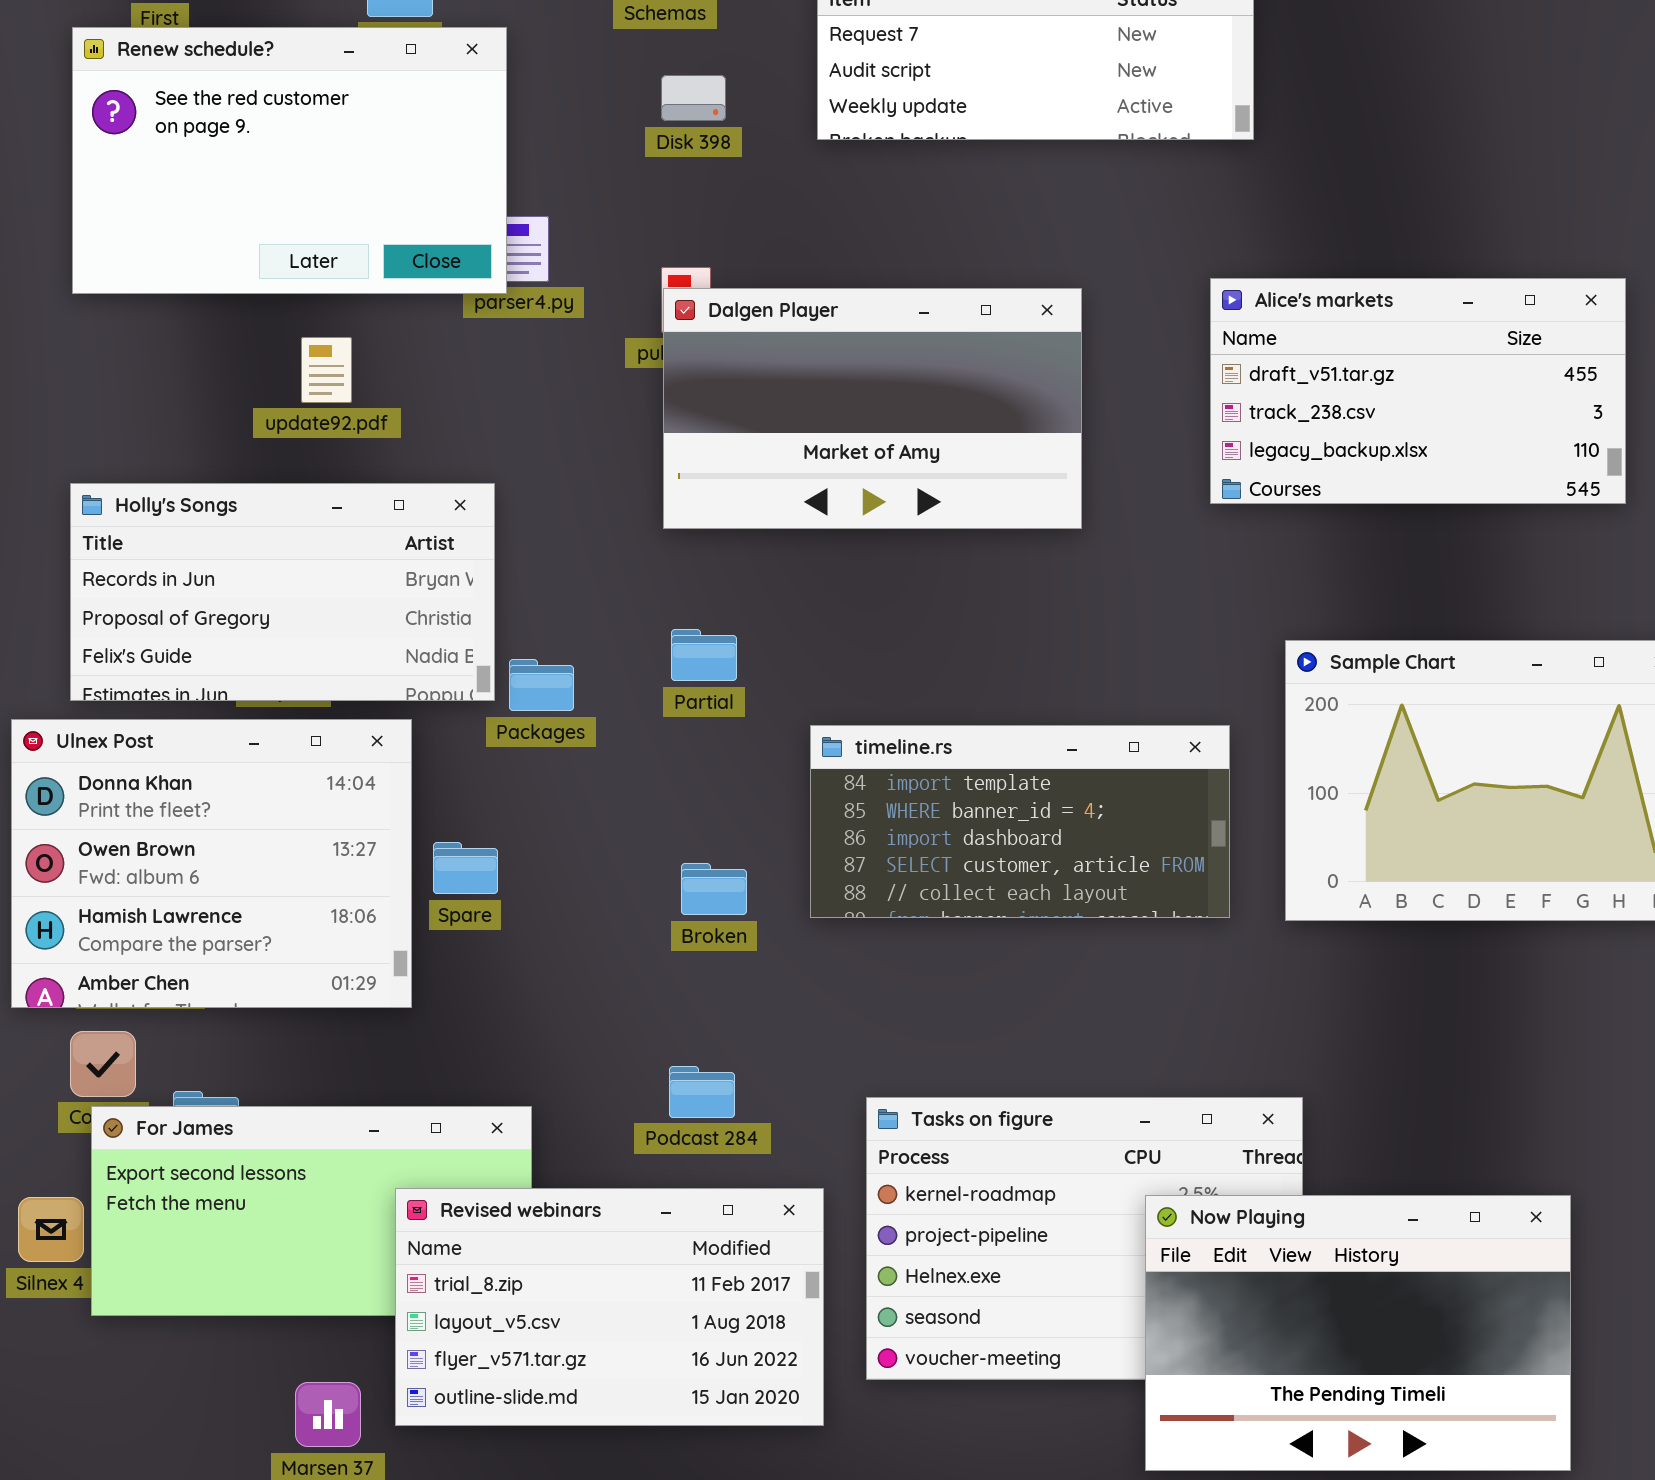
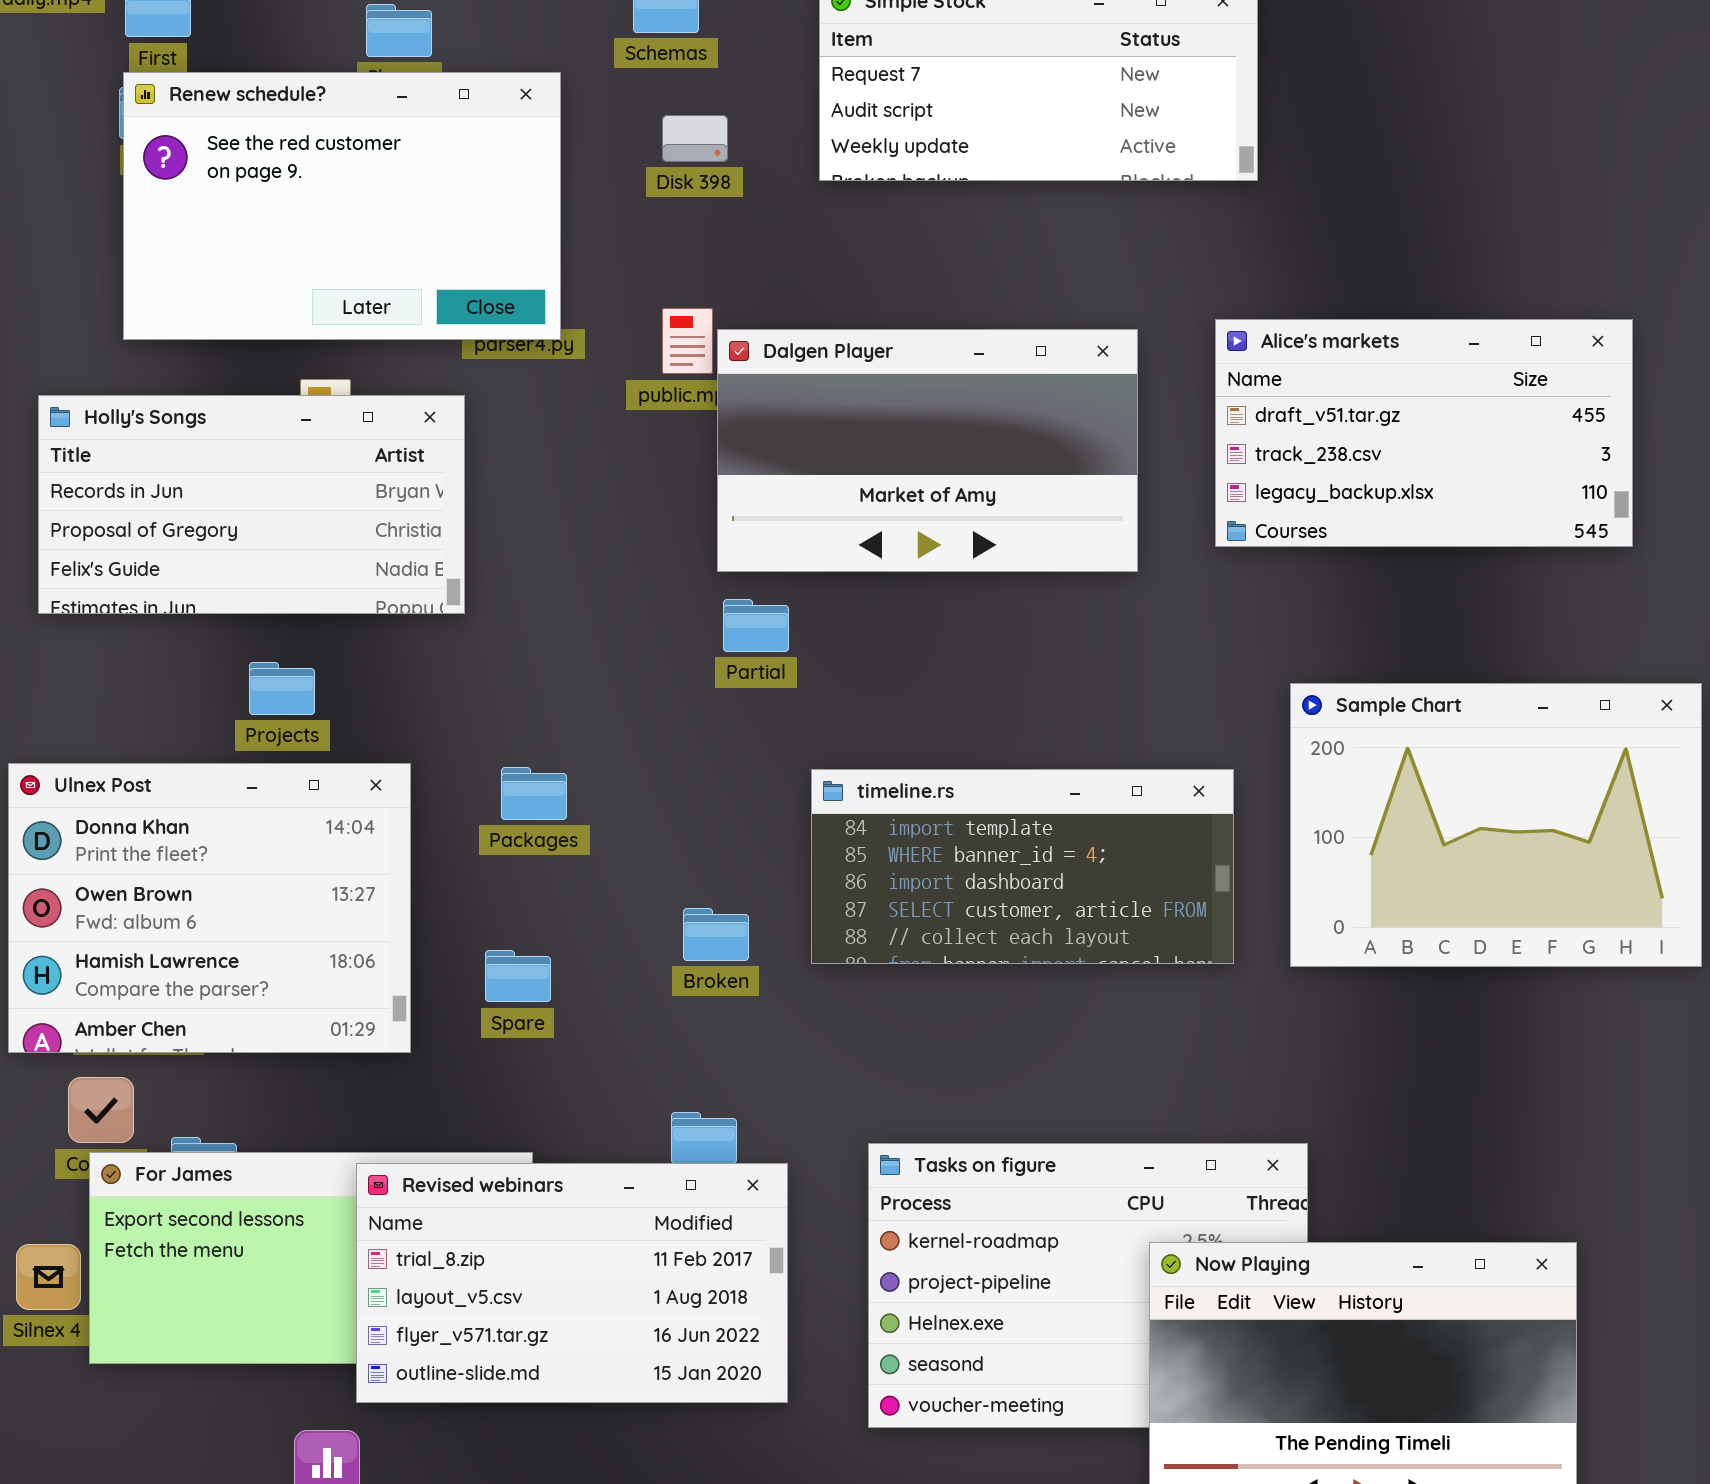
Renew schedule?: [72,27,507,294] -> [123,72,561,340], moved
Dalgen Player: [663,288,1082,529] -> [717,329,1138,572], moved
Holly's Songs: [70,483,495,701] -> [38,395,465,614], moved
Partial: [671,629,737,681] -> [723,599,789,652], moved
Packages: [509,659,574,711] -> [501,767,567,820], moved
Spare: [433,842,498,894] -> [485,950,551,1002], moved
Revised webinars: [395,1188,824,1426] -> [356,1163,788,1403], moved

